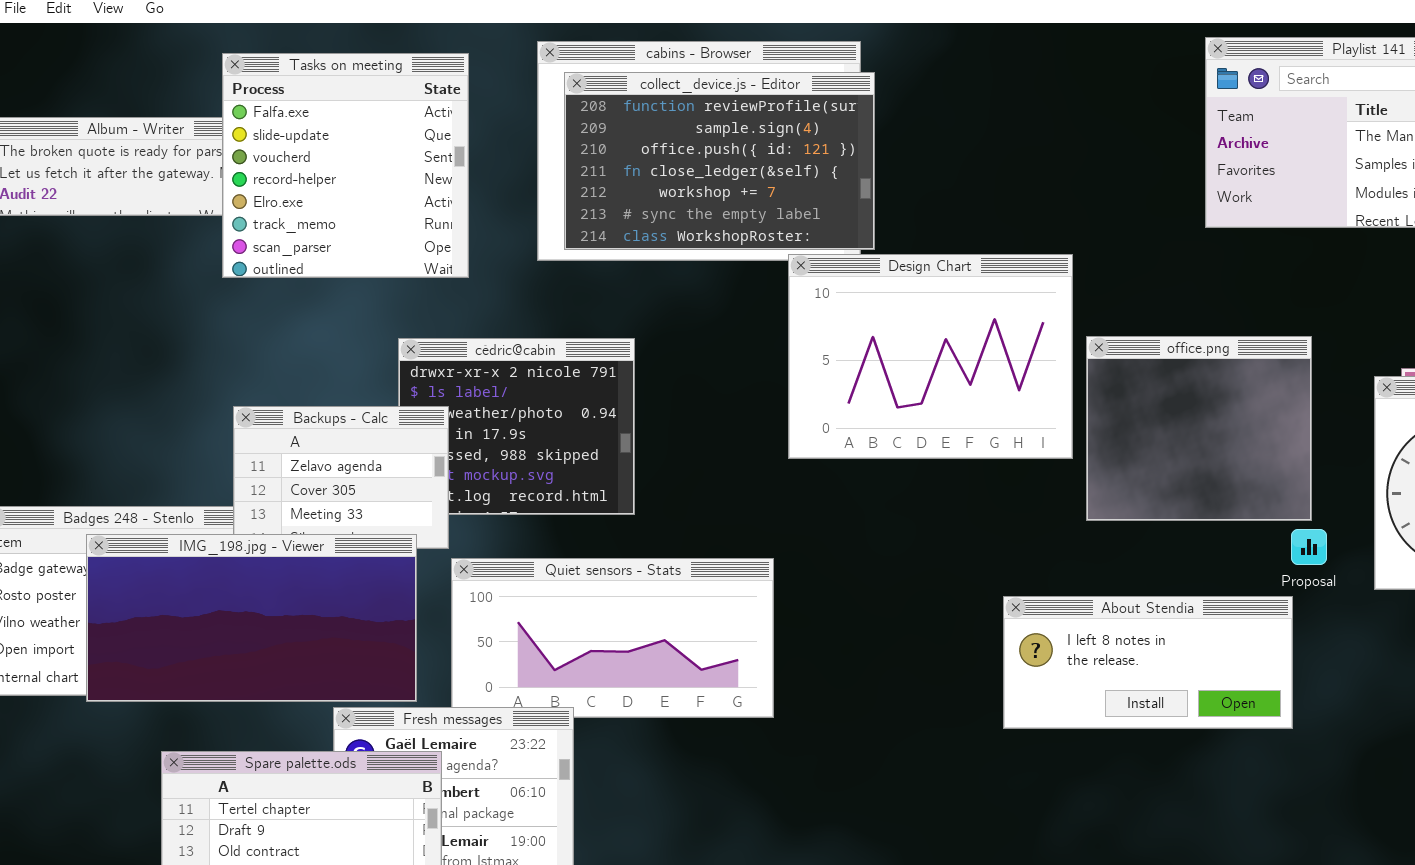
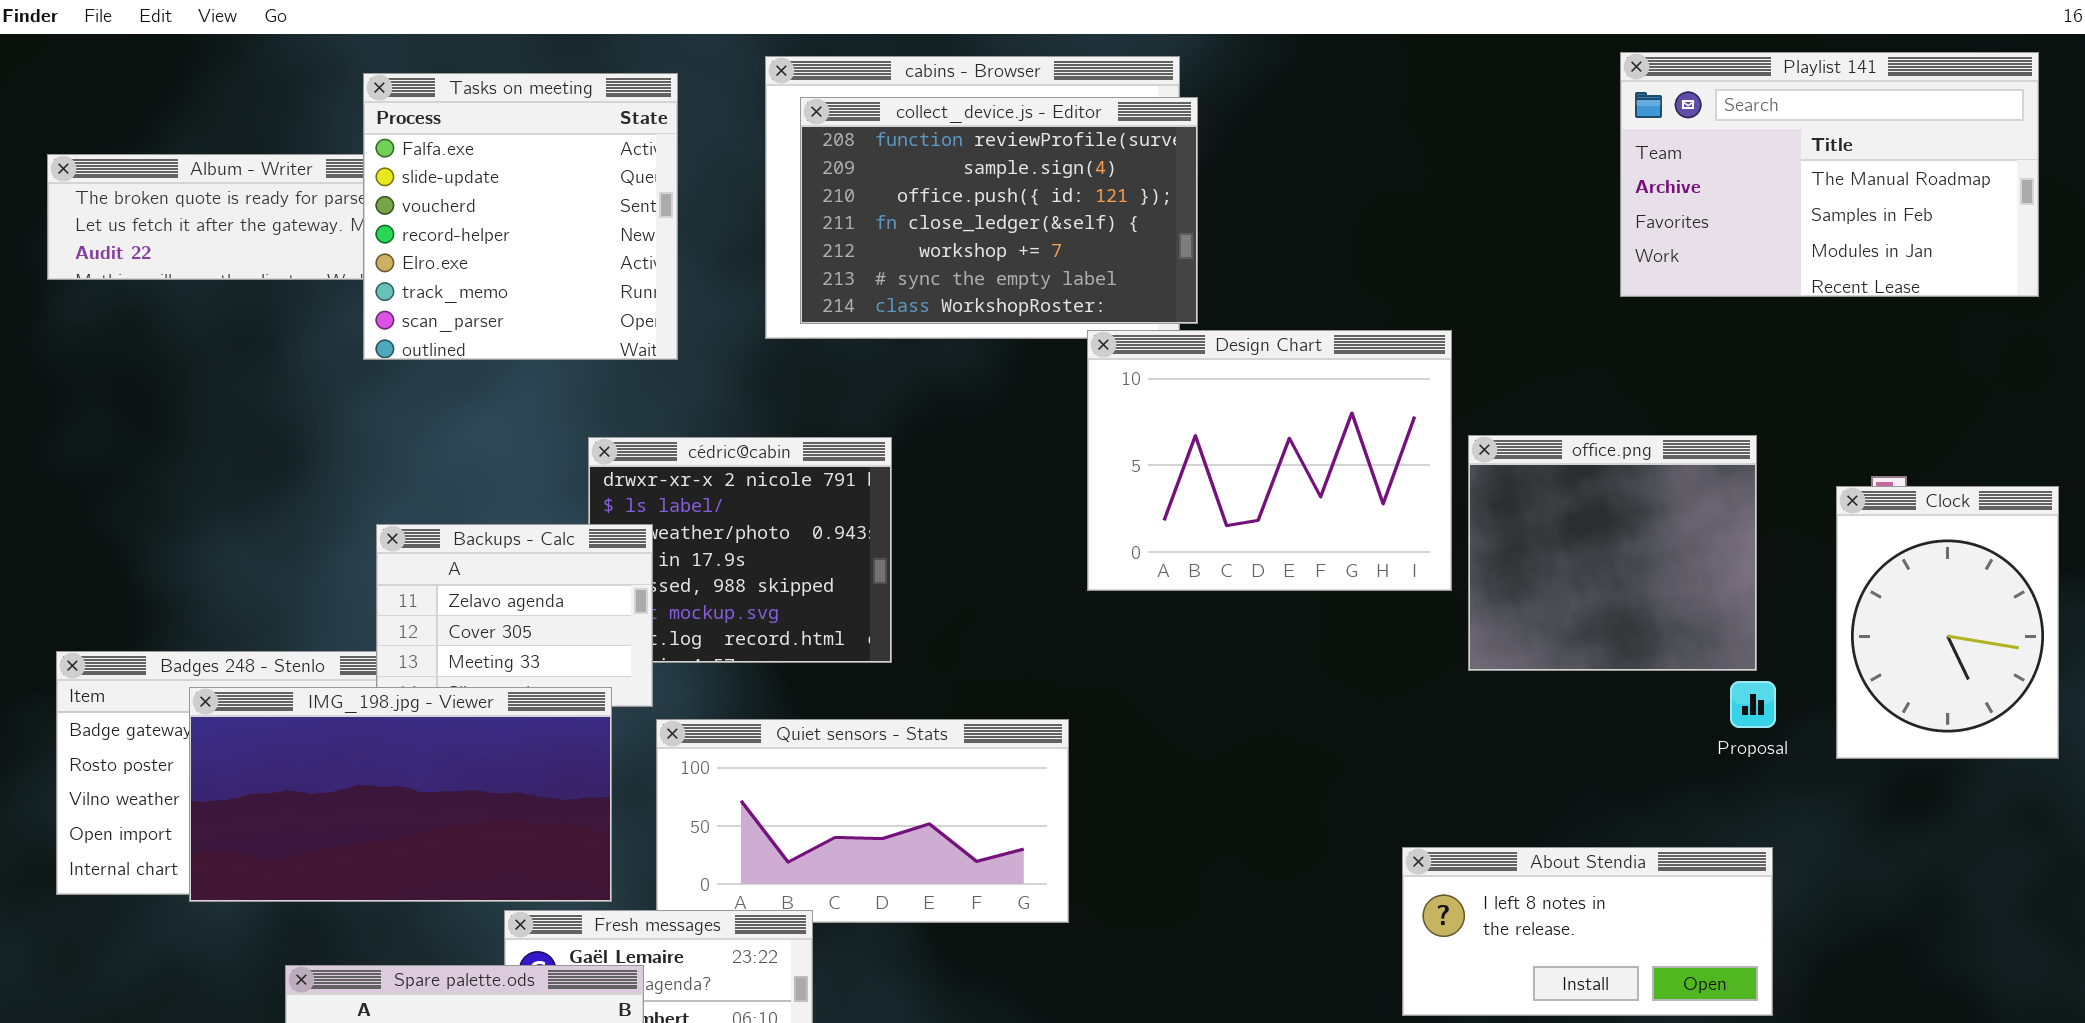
About Stendia: [1003,596,1293,729] -> [1402,847,1773,1016], moved

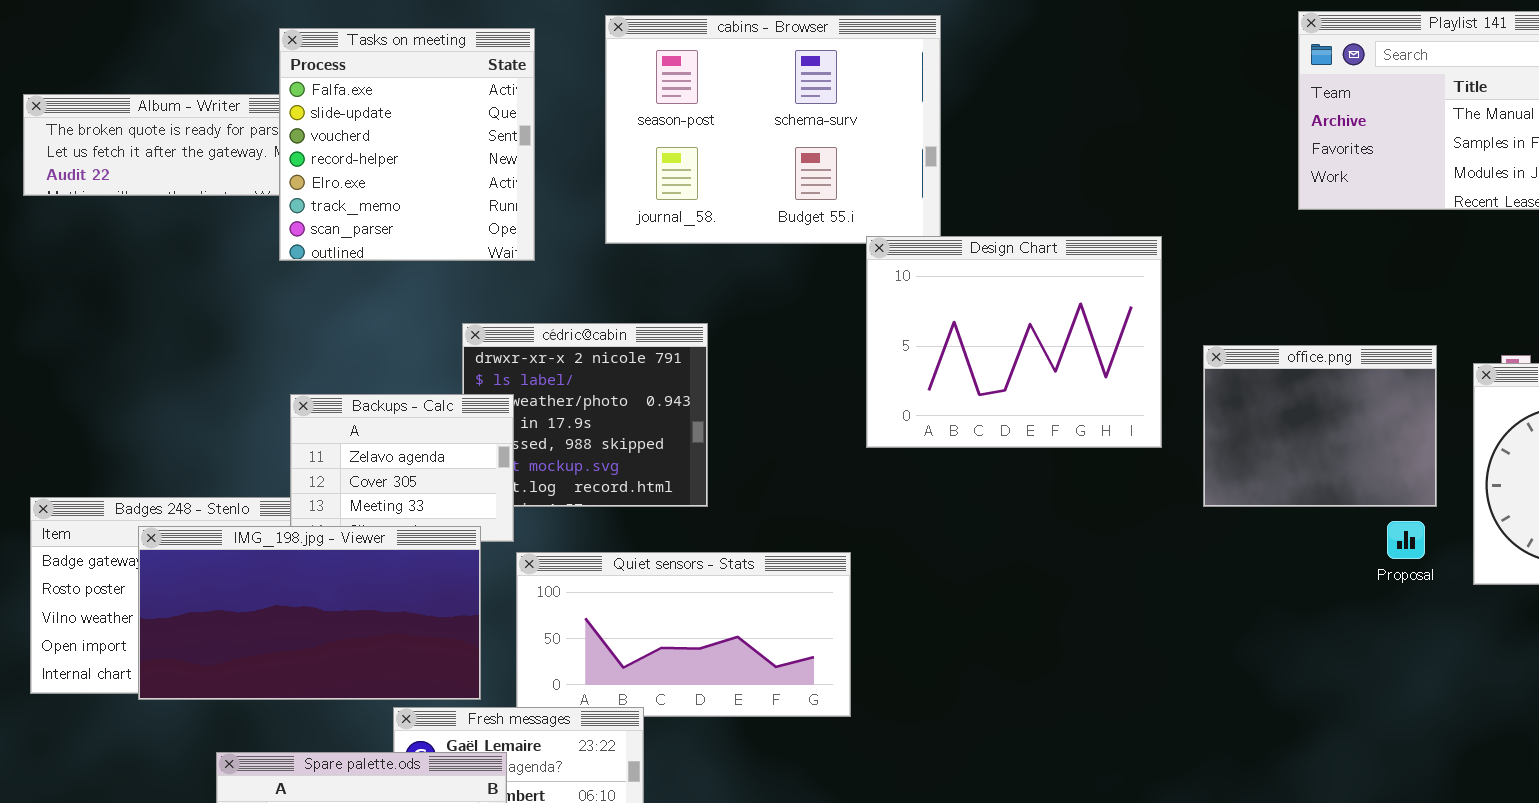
collect_device.js - Editor: [800,97,1198,324] -> none, closed
office.png: [1468,435,1757,671] -> [1203,345,1437,507], moved, resized
About Stendia: [1402,847,1773,1016] -> none, closed

